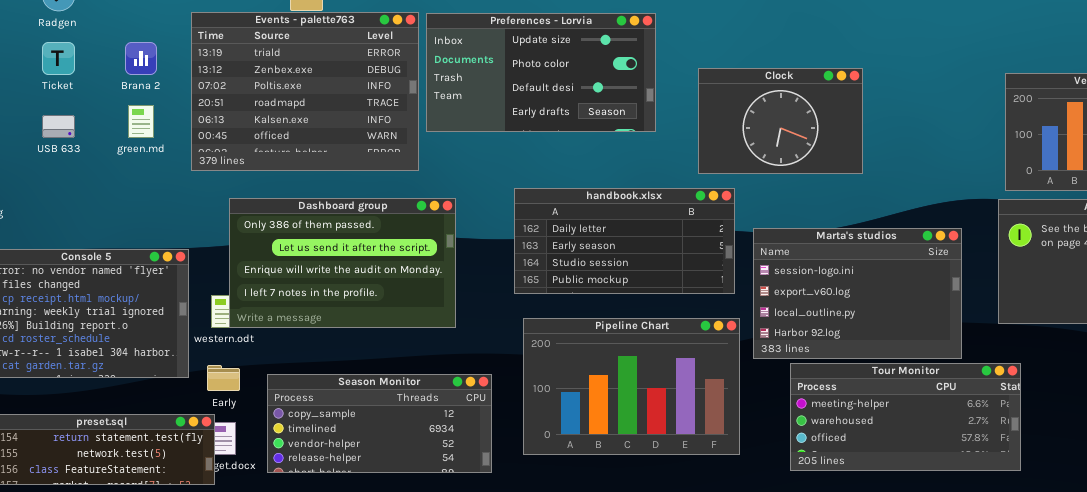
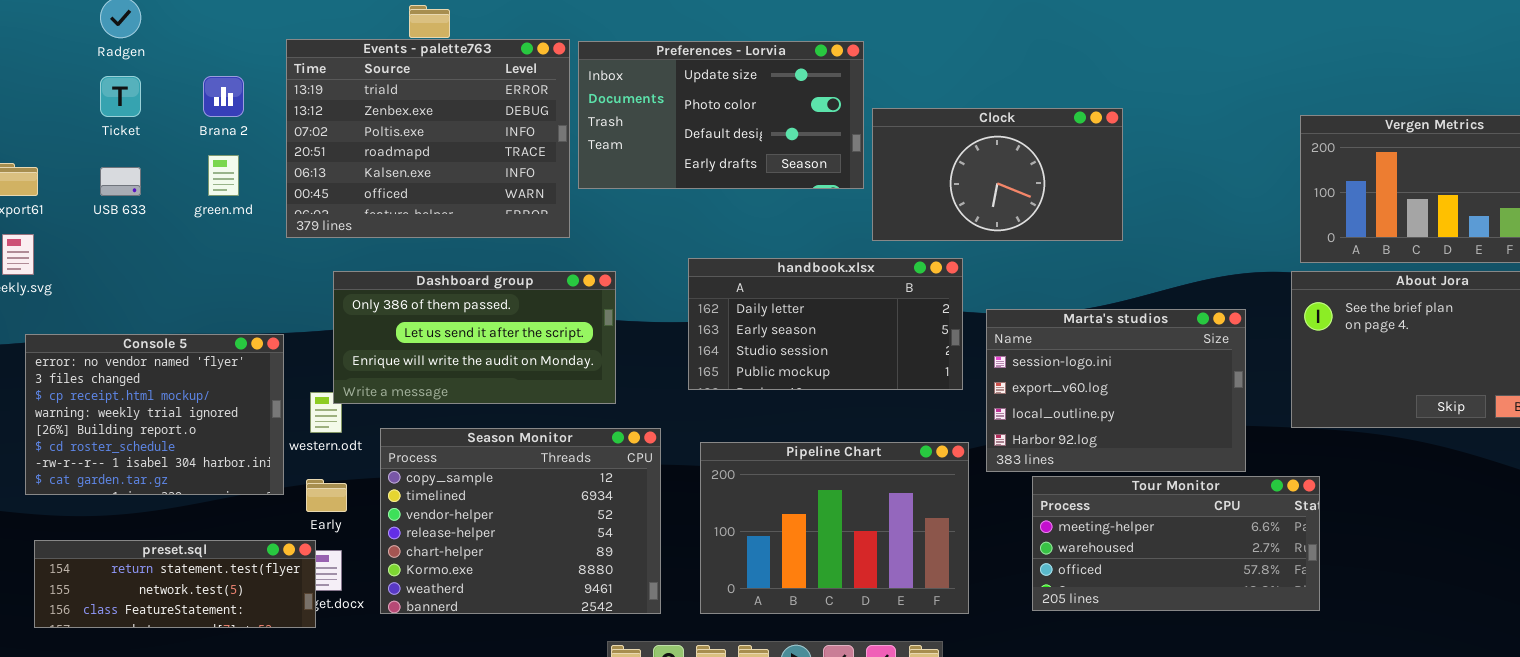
Clock: [698,68,863,174] -> [872,108,1123,241], resized
Dashboard group: [229,198,456,328] -> [333,271,616,404], resized
Pipeline Chart: [523,318,740,455] -> [700,442,969,614], moved
Season Monitor: [267,374,492,473] -> [380,428,661,614], resized

